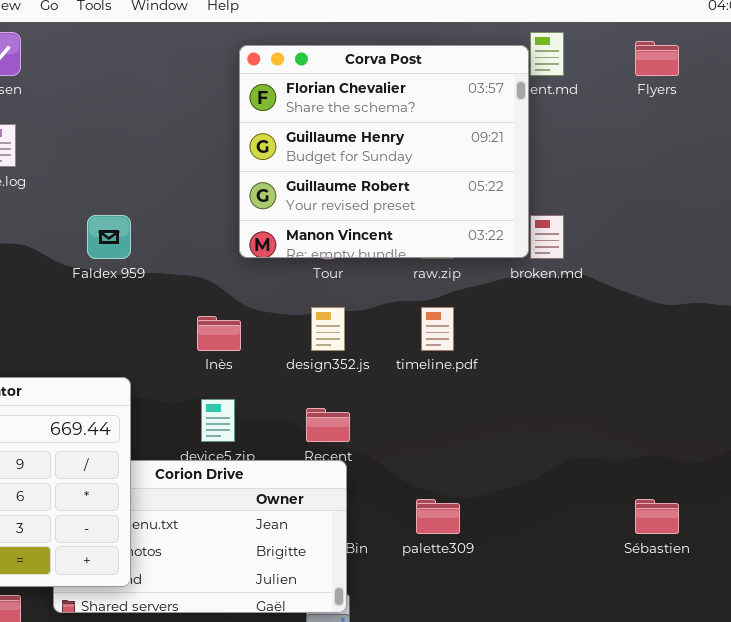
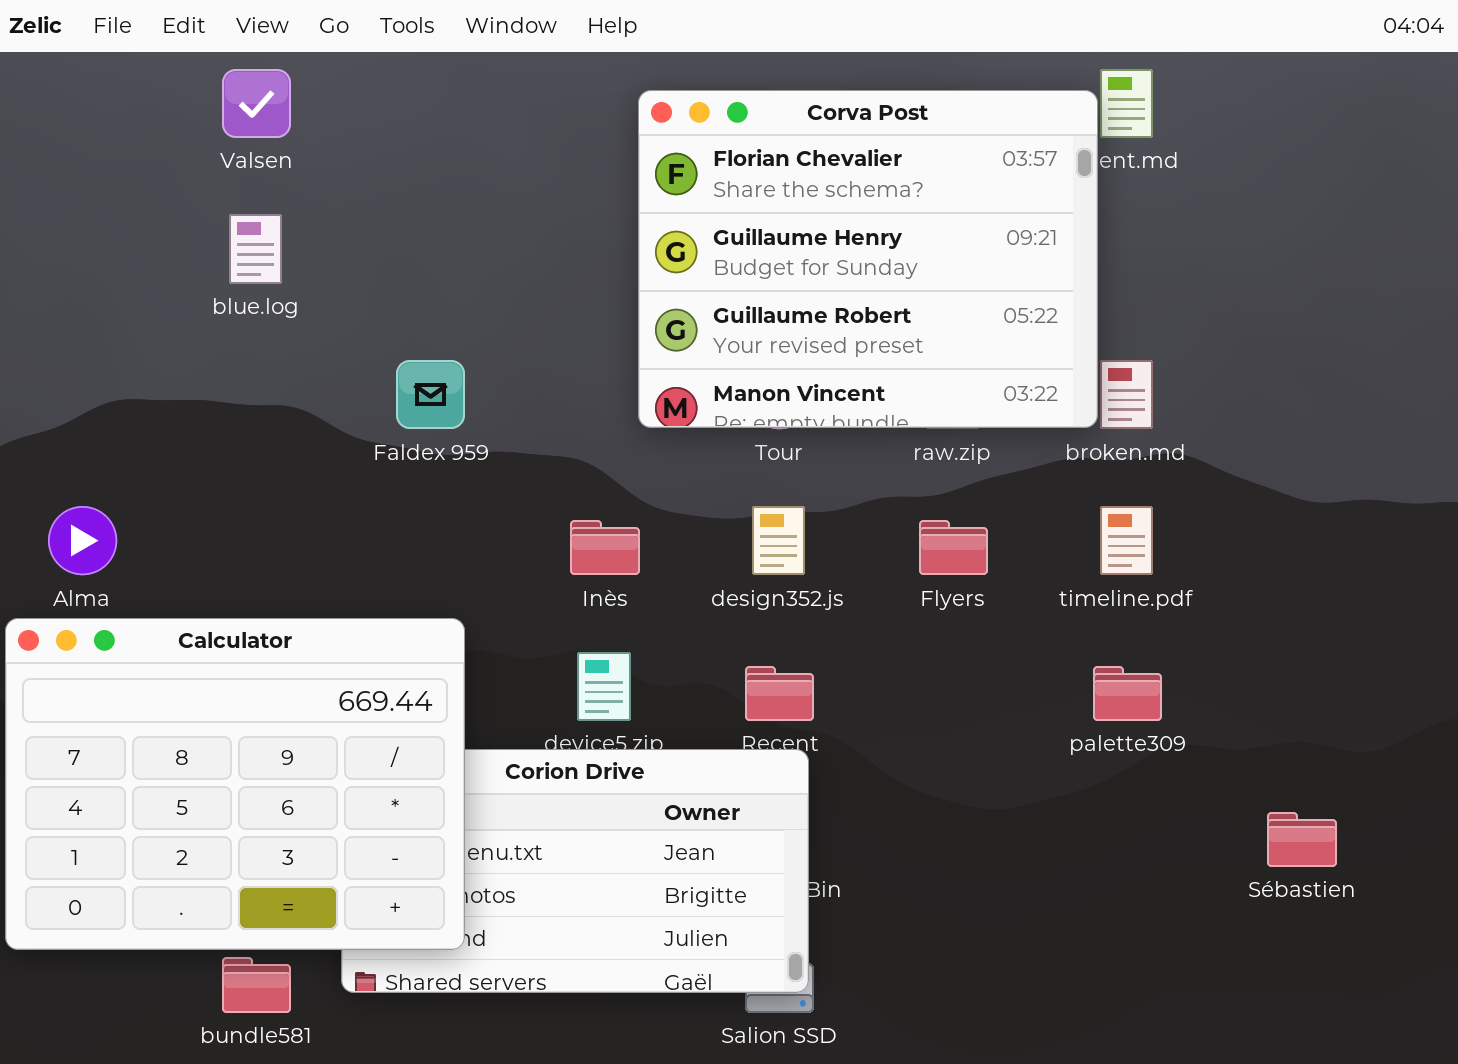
Flyers: [635,41,679,76] -> [919,520,988,575], moved
timeline.pdf: [421,307,454,351] -> [1100,506,1153,575], moved
palette309: [416,499,460,534] -> [1093,666,1162,721], moved

